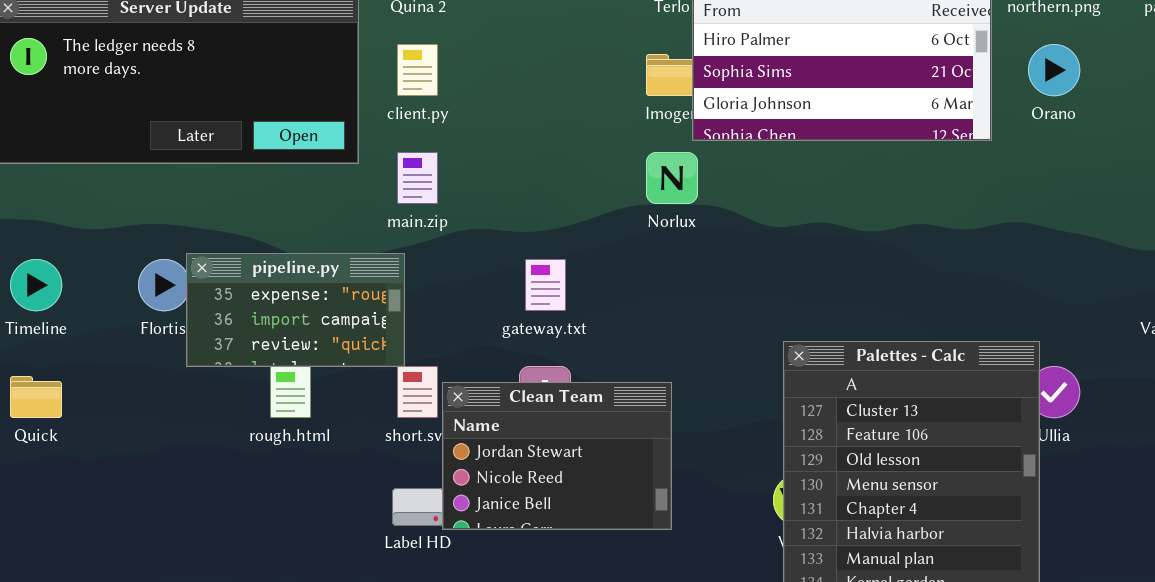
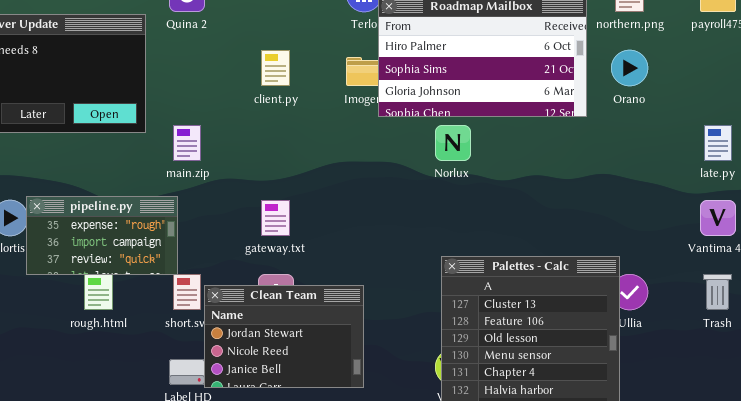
client.py: [397,44,438,96] -> [261,50,290,86], moved
Norlux: [646,152,698,204] -> [435,125,471,161], moved

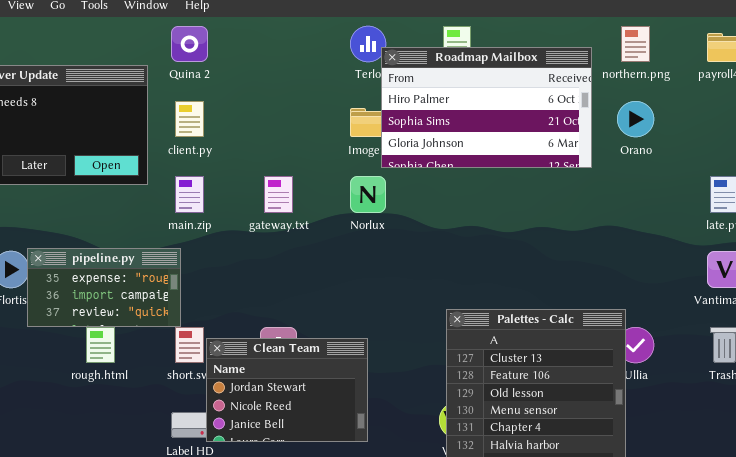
client.py: [261,50,290,86] -> [175,101,204,137], moved
Norlux: [435,125,471,161] -> [350,176,386,213], moved
gateway.txt: [261,200,290,236] -> [264,176,293,213], moved

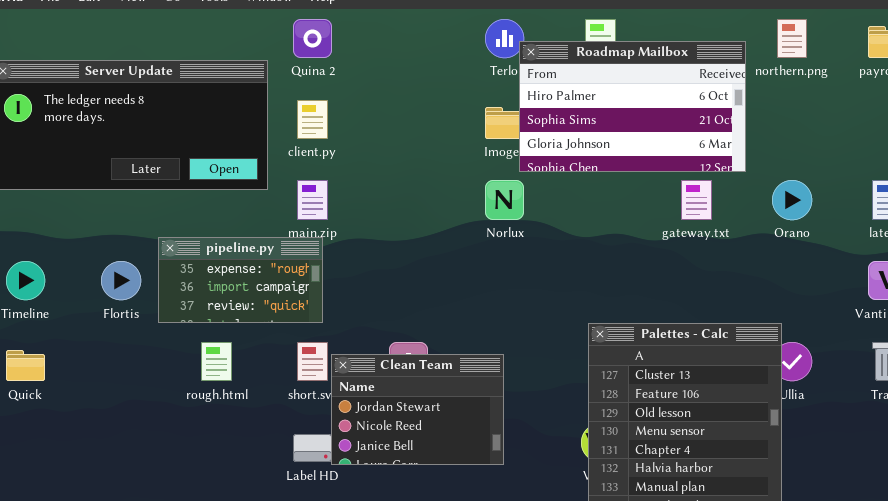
Orano: [617,101,654,137] -> [772,180,812,220], moved
gateway.txt: [264,176,293,213] -> [681,180,712,220], moved
pipeline.py: [27,248,181,327] -> [158,237,323,323], moved

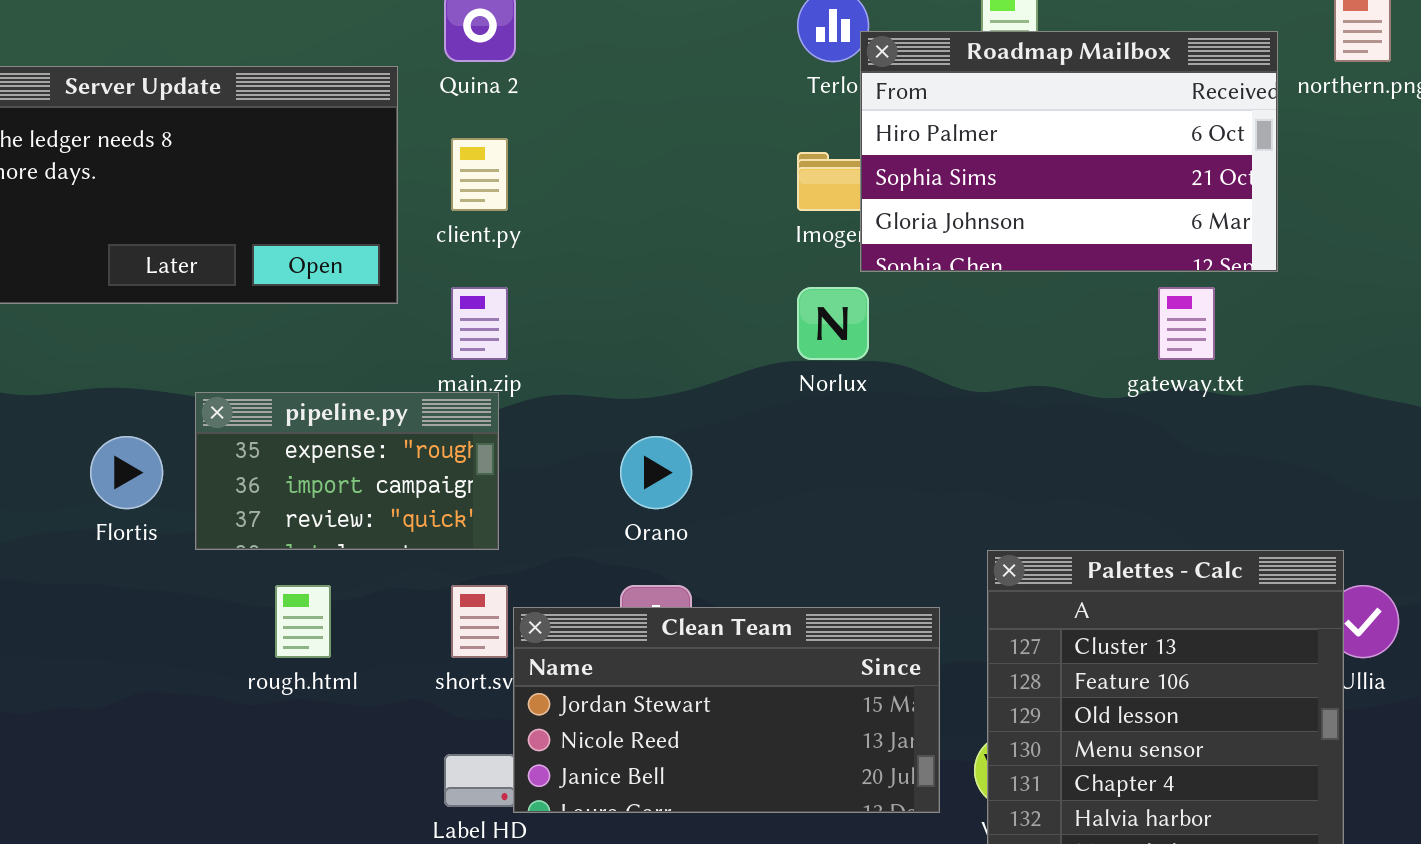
Orano: [772,180,812,220] -> [620,436,692,509], moved
Clean Team: [331,354,504,465] -> [513,607,940,813], resized

